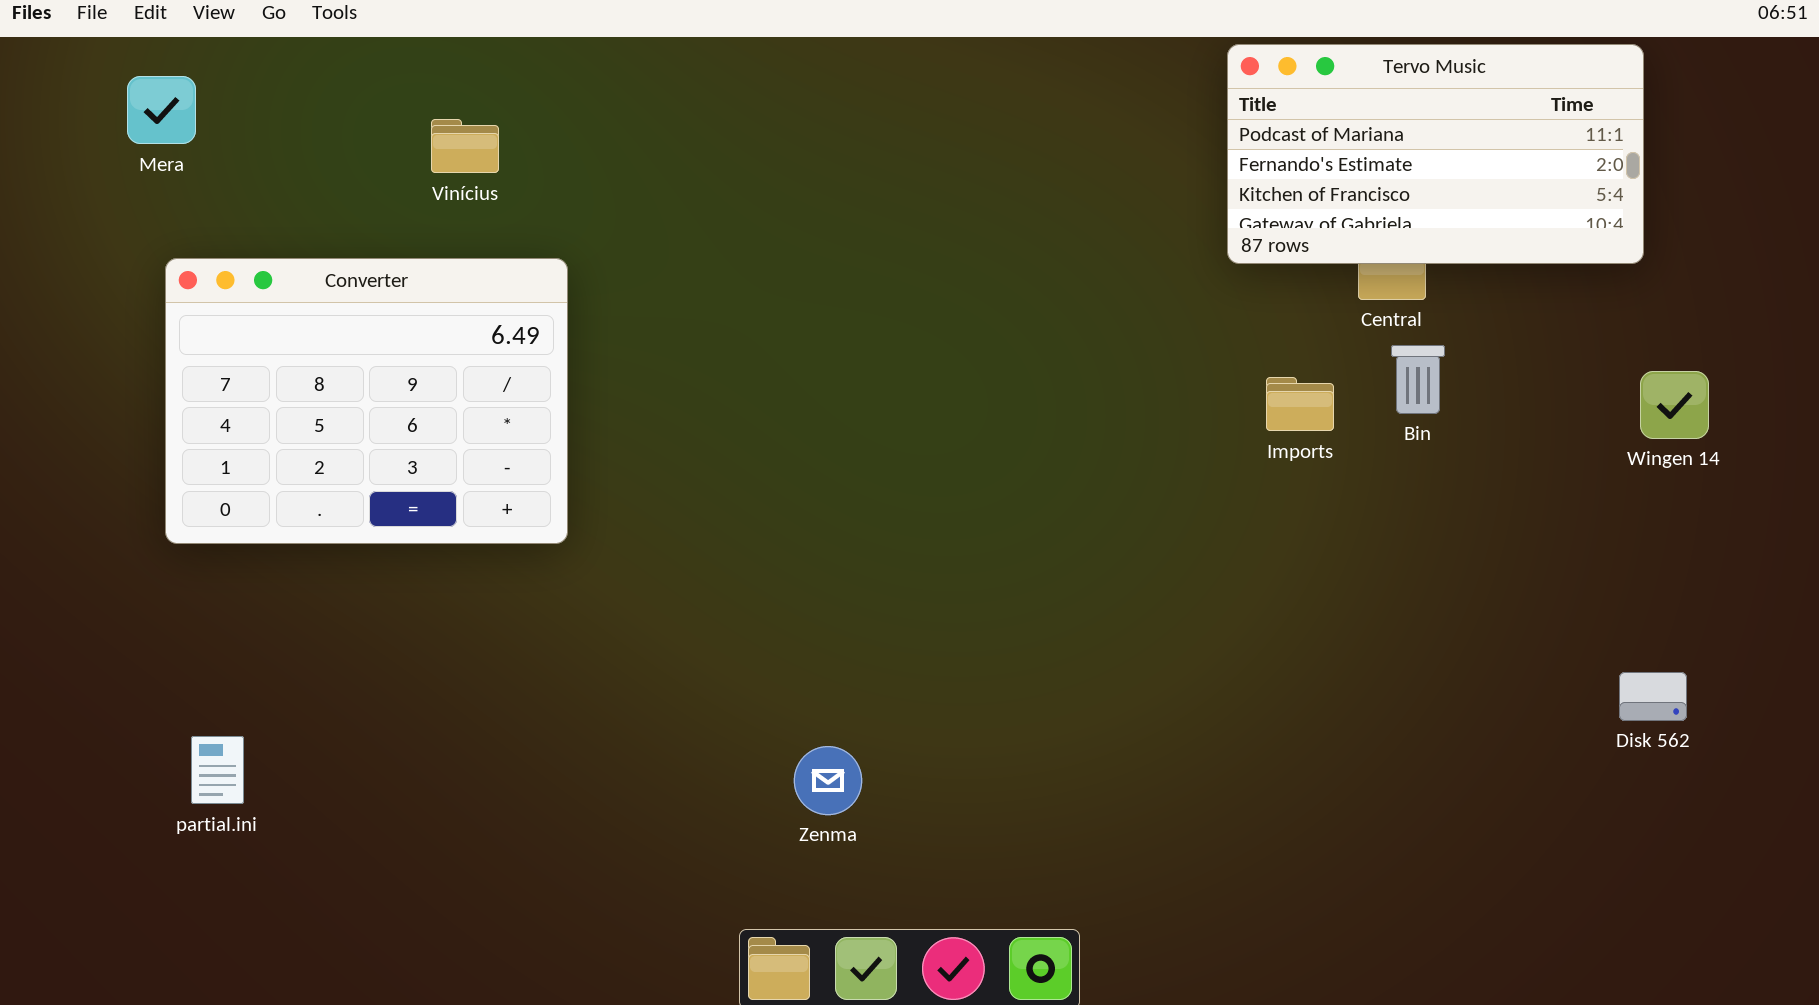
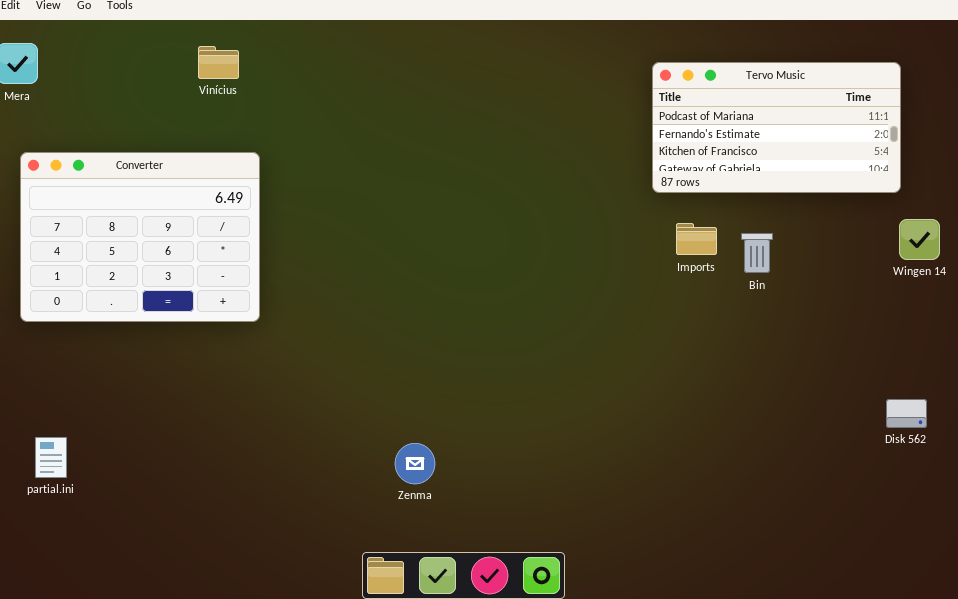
Tervo Music: [1227,44,1644,264] -> [652,62,901,193], moved
Vinícius: [431,119,499,173] -> [198,46,239,79], moved
Bin: [1391,345,1445,414] -> [741,233,773,273], moved

